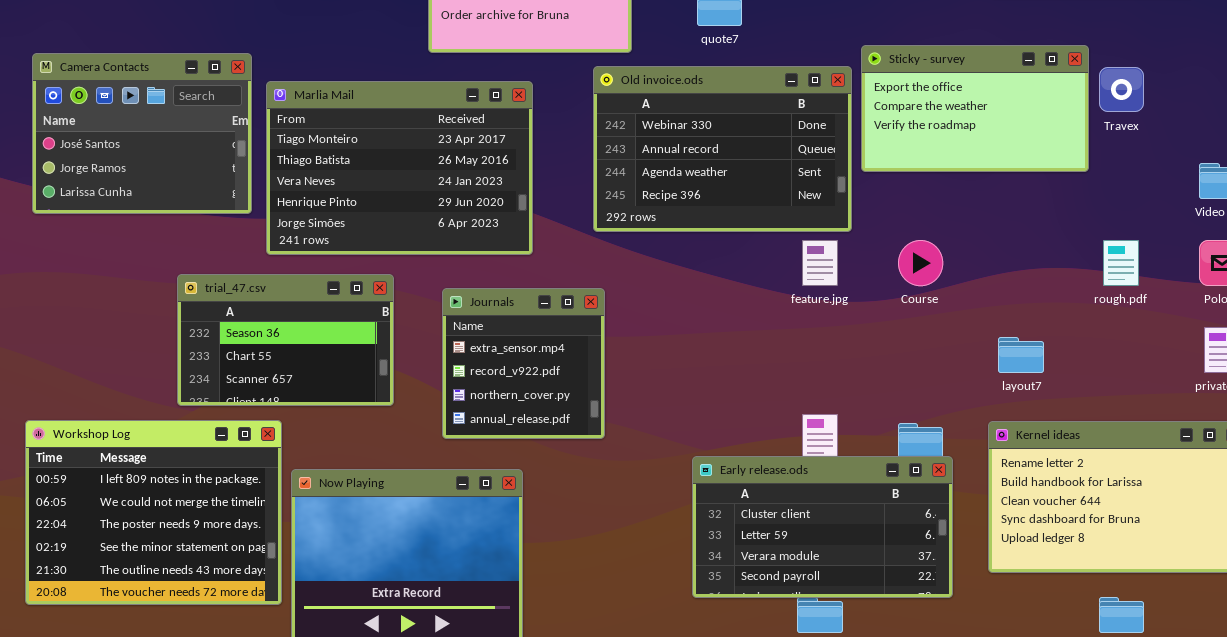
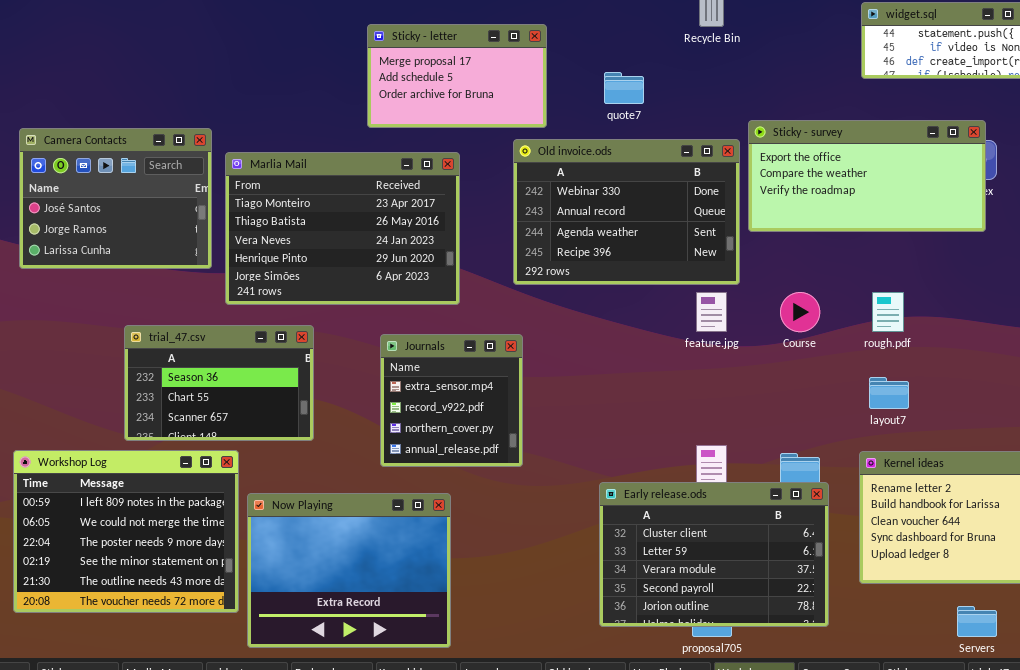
Sticky - survey: [861,45,1089,172] -> [748,120,986,232], resized
rough.pdf: [1103,240,1139,286] -> [872,292,904,332], moved
trial_47.csv: [177,274,394,406] -> [124,325,314,441], moved
Early release.ods: [692,456,953,598] -> [599,482,829,627], resized

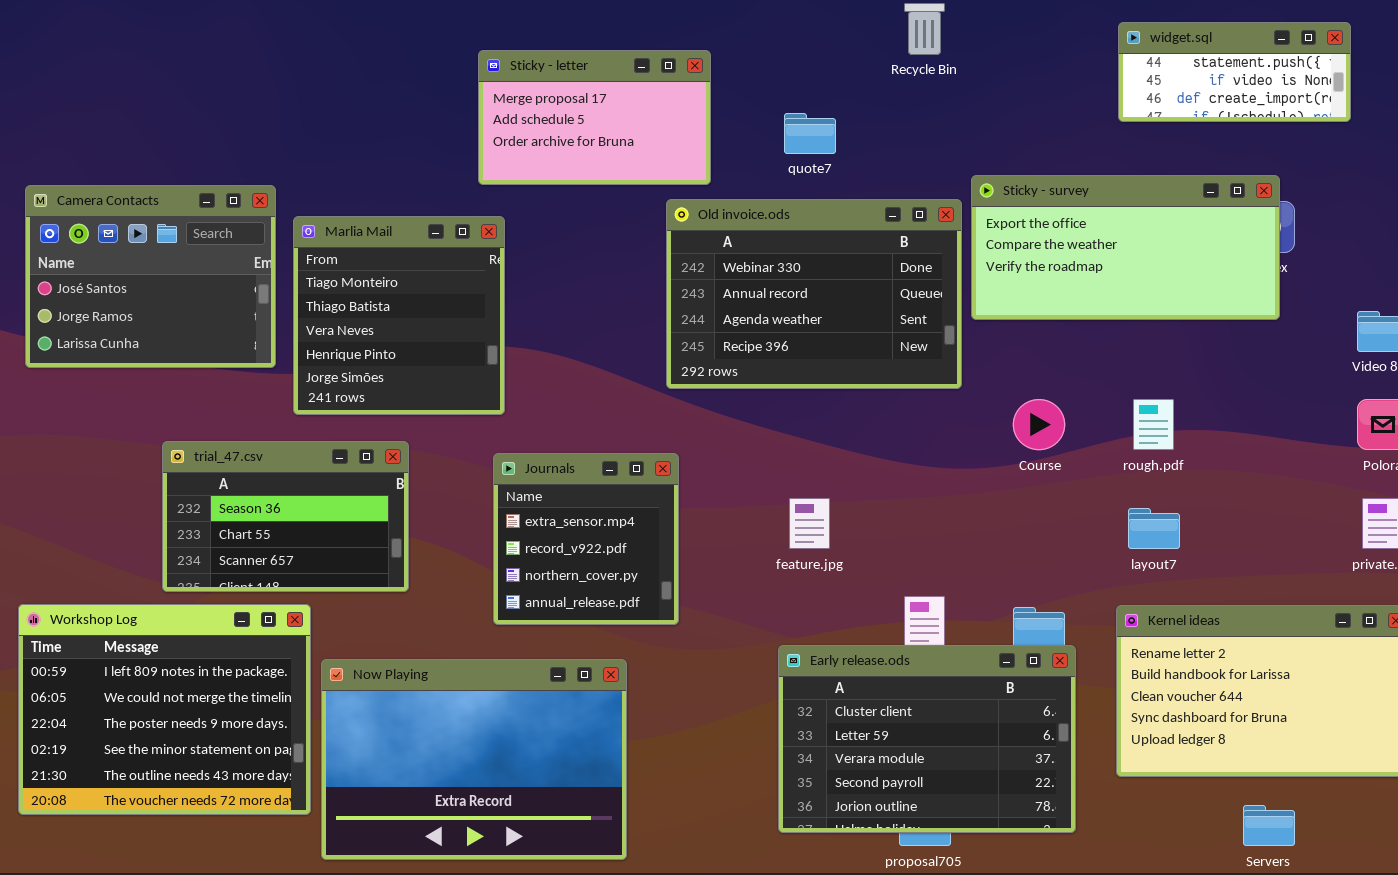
Marlia Mail: [225,152,460,305] -> [293,216,505,415], resized
feature.jpg: [696,292,727,332] -> [789,498,830,549], moved
Now Playing: [247,493,451,648] -> [321,659,627,860], resized

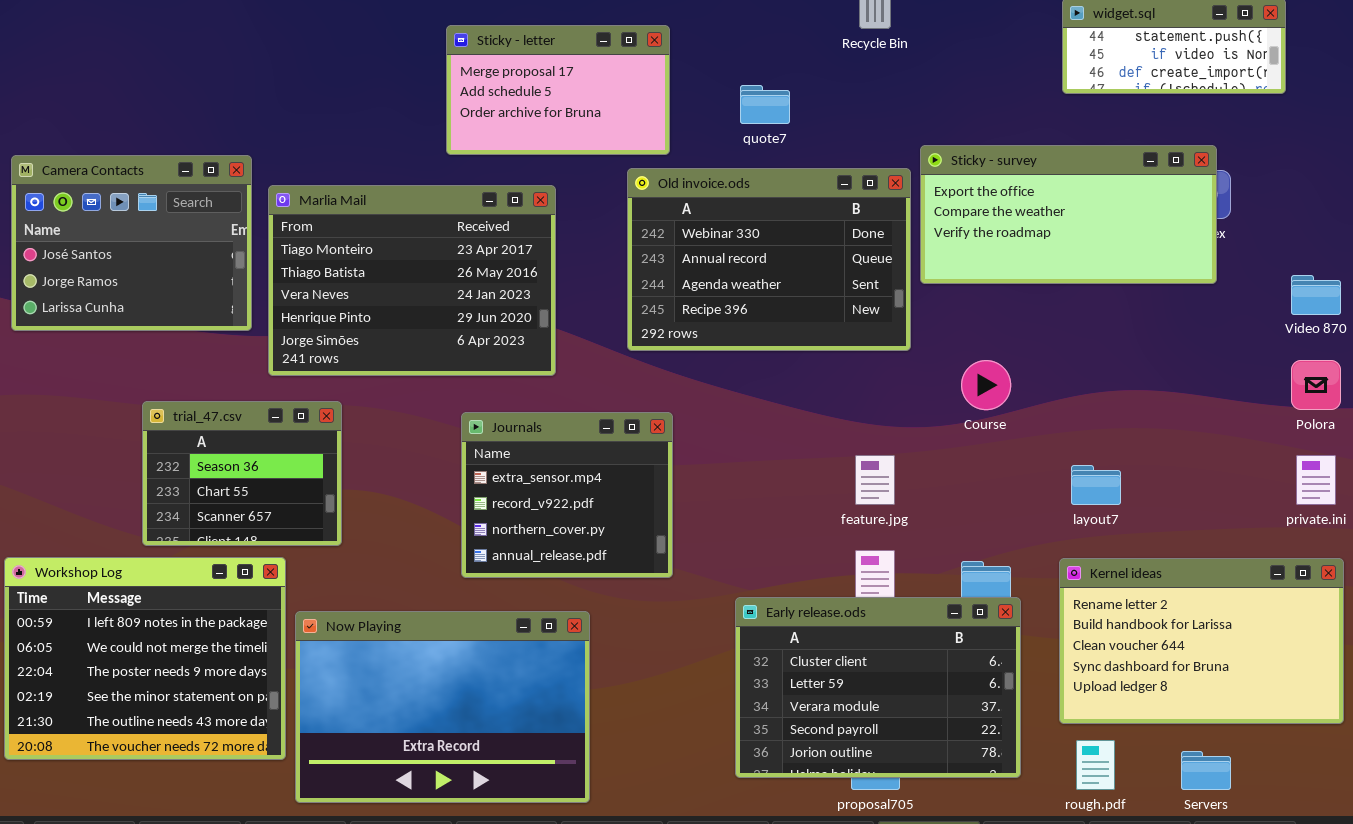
Marlia Mail: [293,216,505,415] -> [268,185,556,376], resized
rough.pdf: [1133,399,1174,450] -> [1076,740,1115,790], moved
trial_47.csv: [162,441,409,592] -> [142,401,342,546], resized
Journals: [493,453,679,625] -> [461,412,673,578], resized
feature.jpg: [789,498,830,549] -> [855,455,895,505], moved

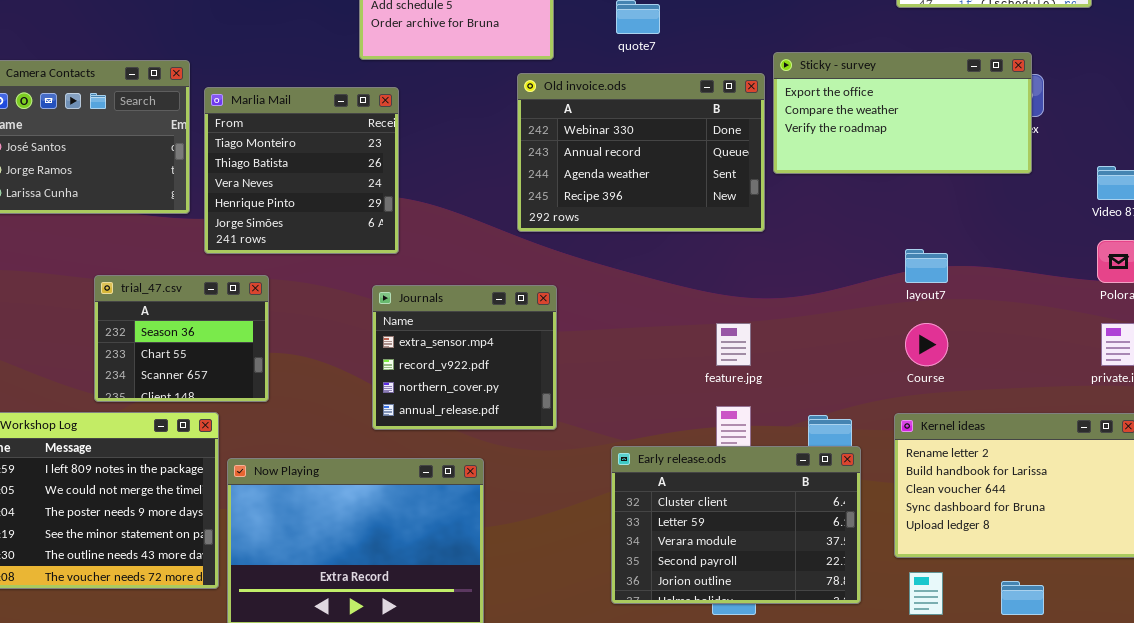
Marlia Mail: [268,185,556,376] -> [204,87,399,254], resized
Course: [961,360,1011,410] -> [905,323,948,366], moved
layout7: [1071,465,1121,505] -> [905,249,948,283], moved

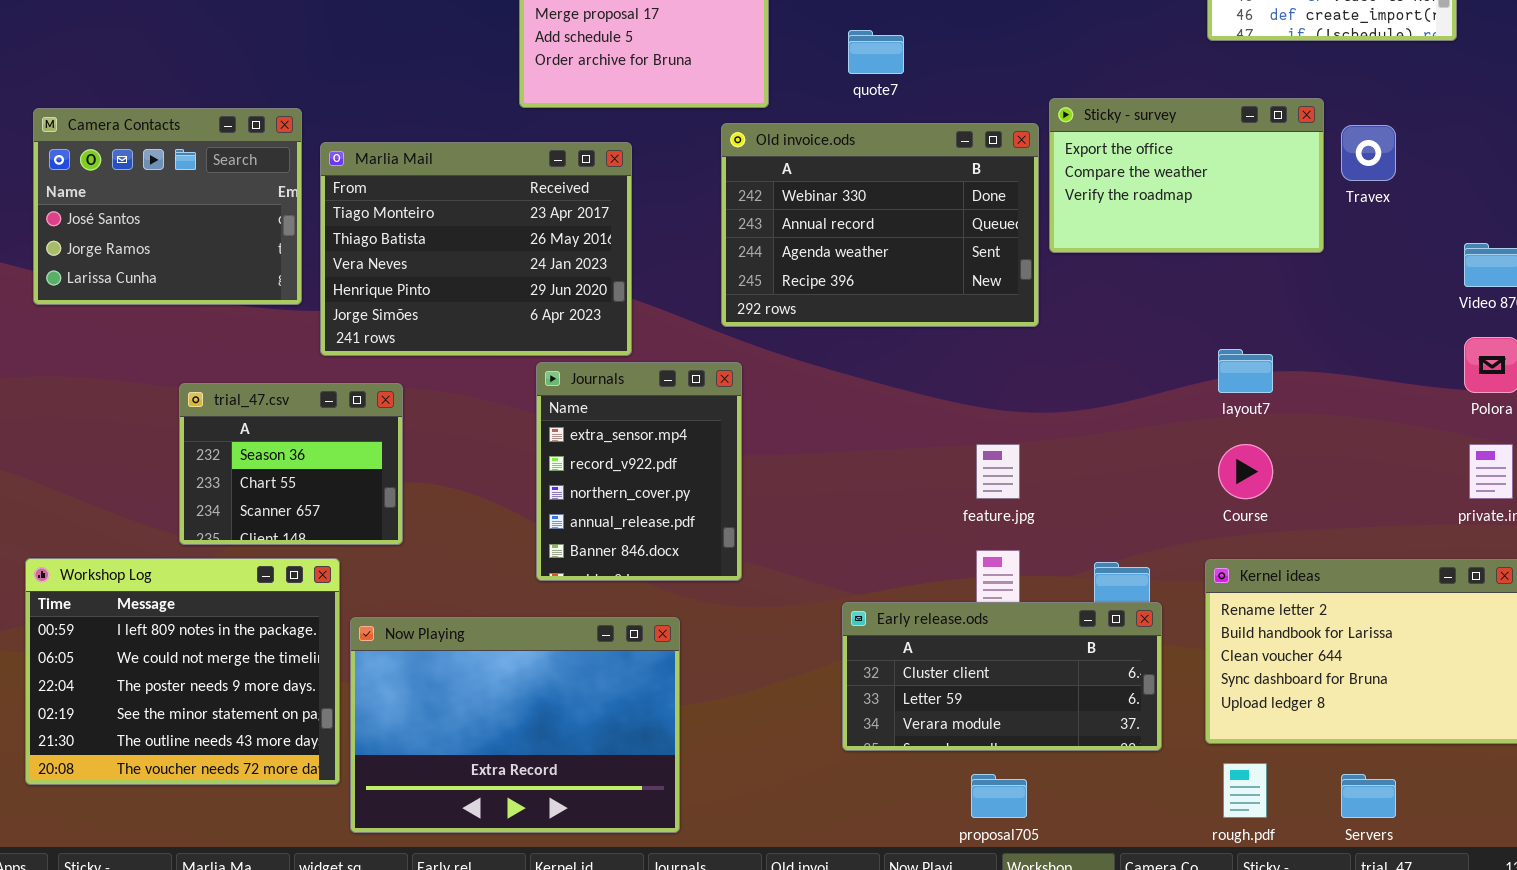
Sticky - survey: [773,52,1032,174] -> [1049,98,1324,253], resized
Marlia Mail: [204,87,399,254] -> [320,142,632,356], resized
Journals: [372,285,557,430] -> [536,362,742,581], resized
Early release.ods: [611,446,861,604] -> [842,602,1162,751], resized

